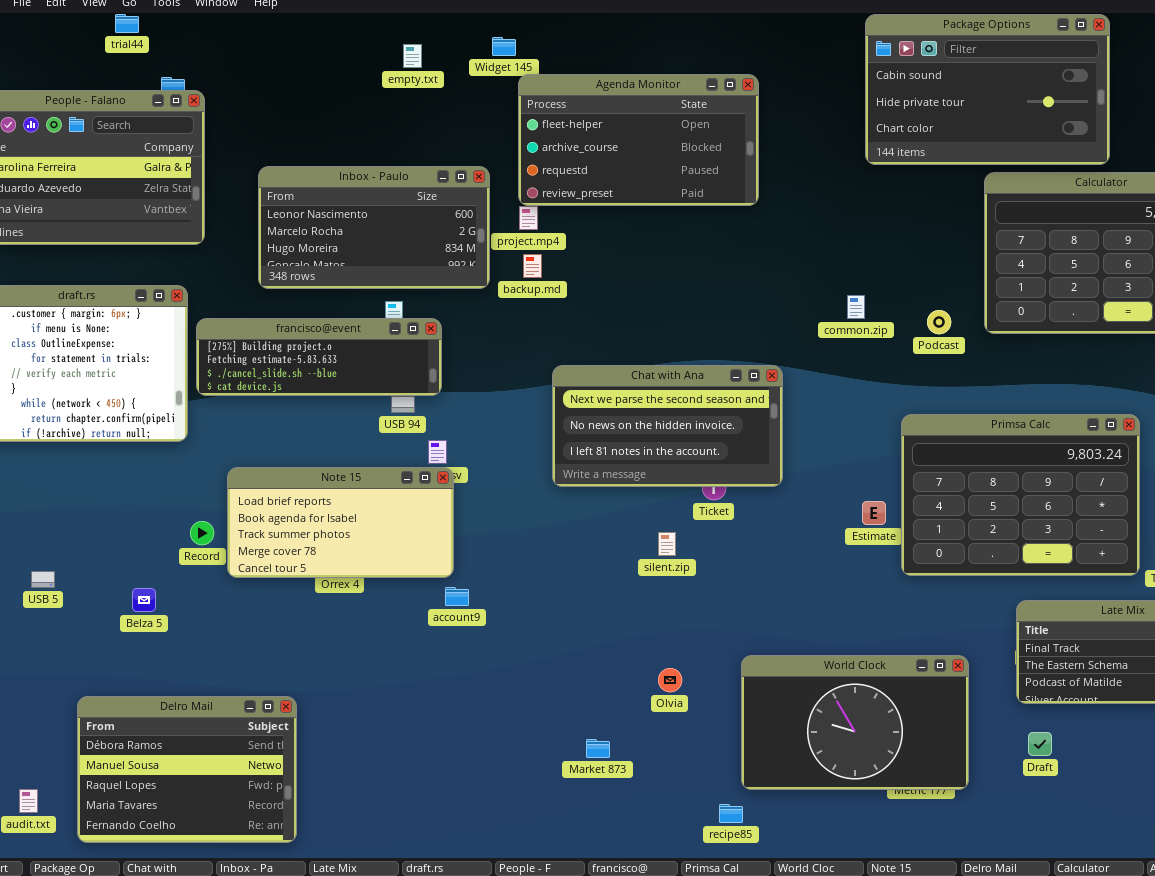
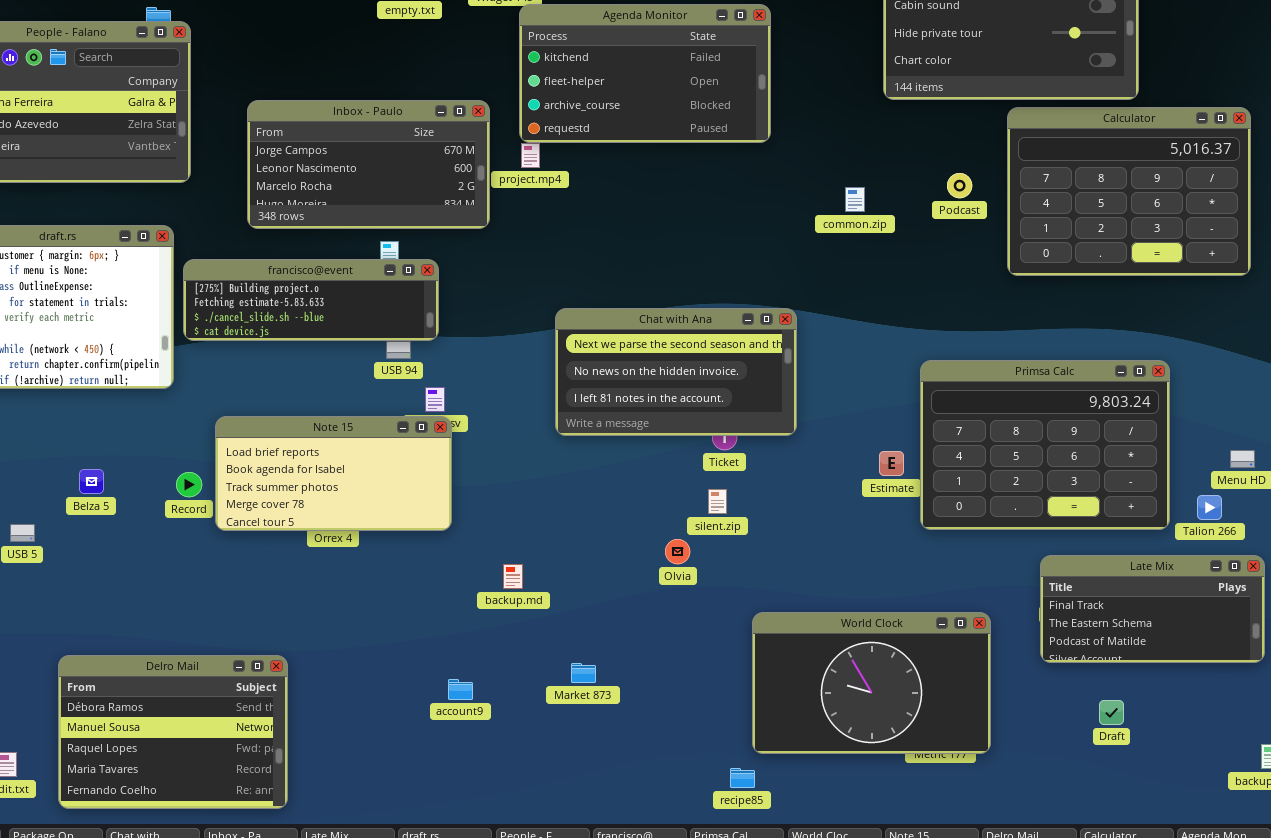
Agenda Monitor: [518,74,759,206] -> [519,4,771,143], scrolled up 1 row
Inbox - Paulo: [258,166,490,289] -> [247,100,490,229], scrolled up 1 row
backup.md: [523,254,542,278] -> [503,564,523,589], moved
common.zip: [847,295,865,319] -> [845,187,865,212], moved
Podcast: [927,310,951,334] -> [947,173,972,198], moved
silent.zip: [658,532,676,556] -> [708,489,727,514], moved
account9: [445,587,469,606] -> [448,679,473,700], moved
Belza 5: [132,588,156,612] -> [79,469,104,494], moved
Olvia: [658,668,682,692] -> [665,539,690,564], moved
Draft: [1028,732,1052,756] -> [1099,700,1124,725], moved
Market 873: [586,739,610,758] -> [571,663,596,683], moved

